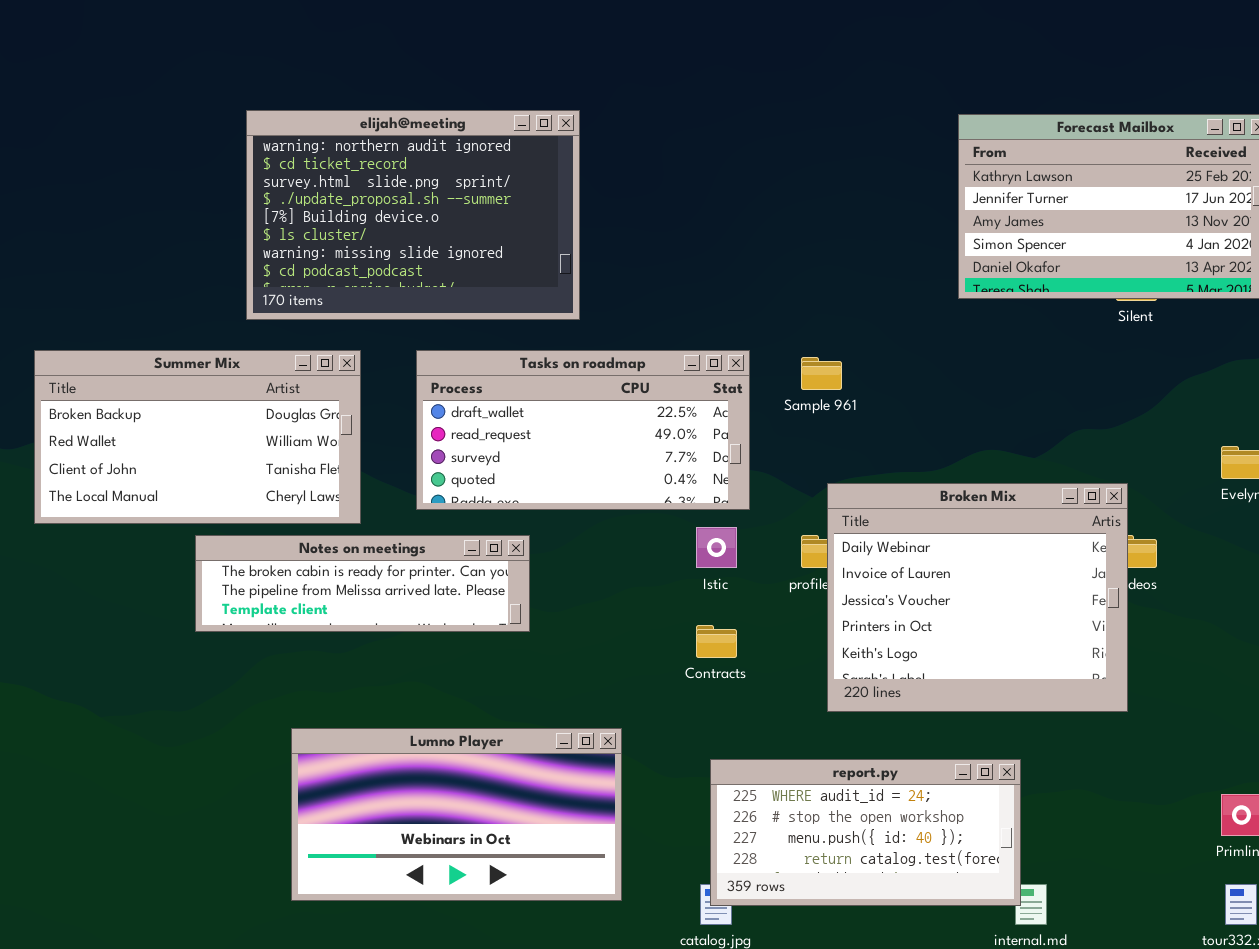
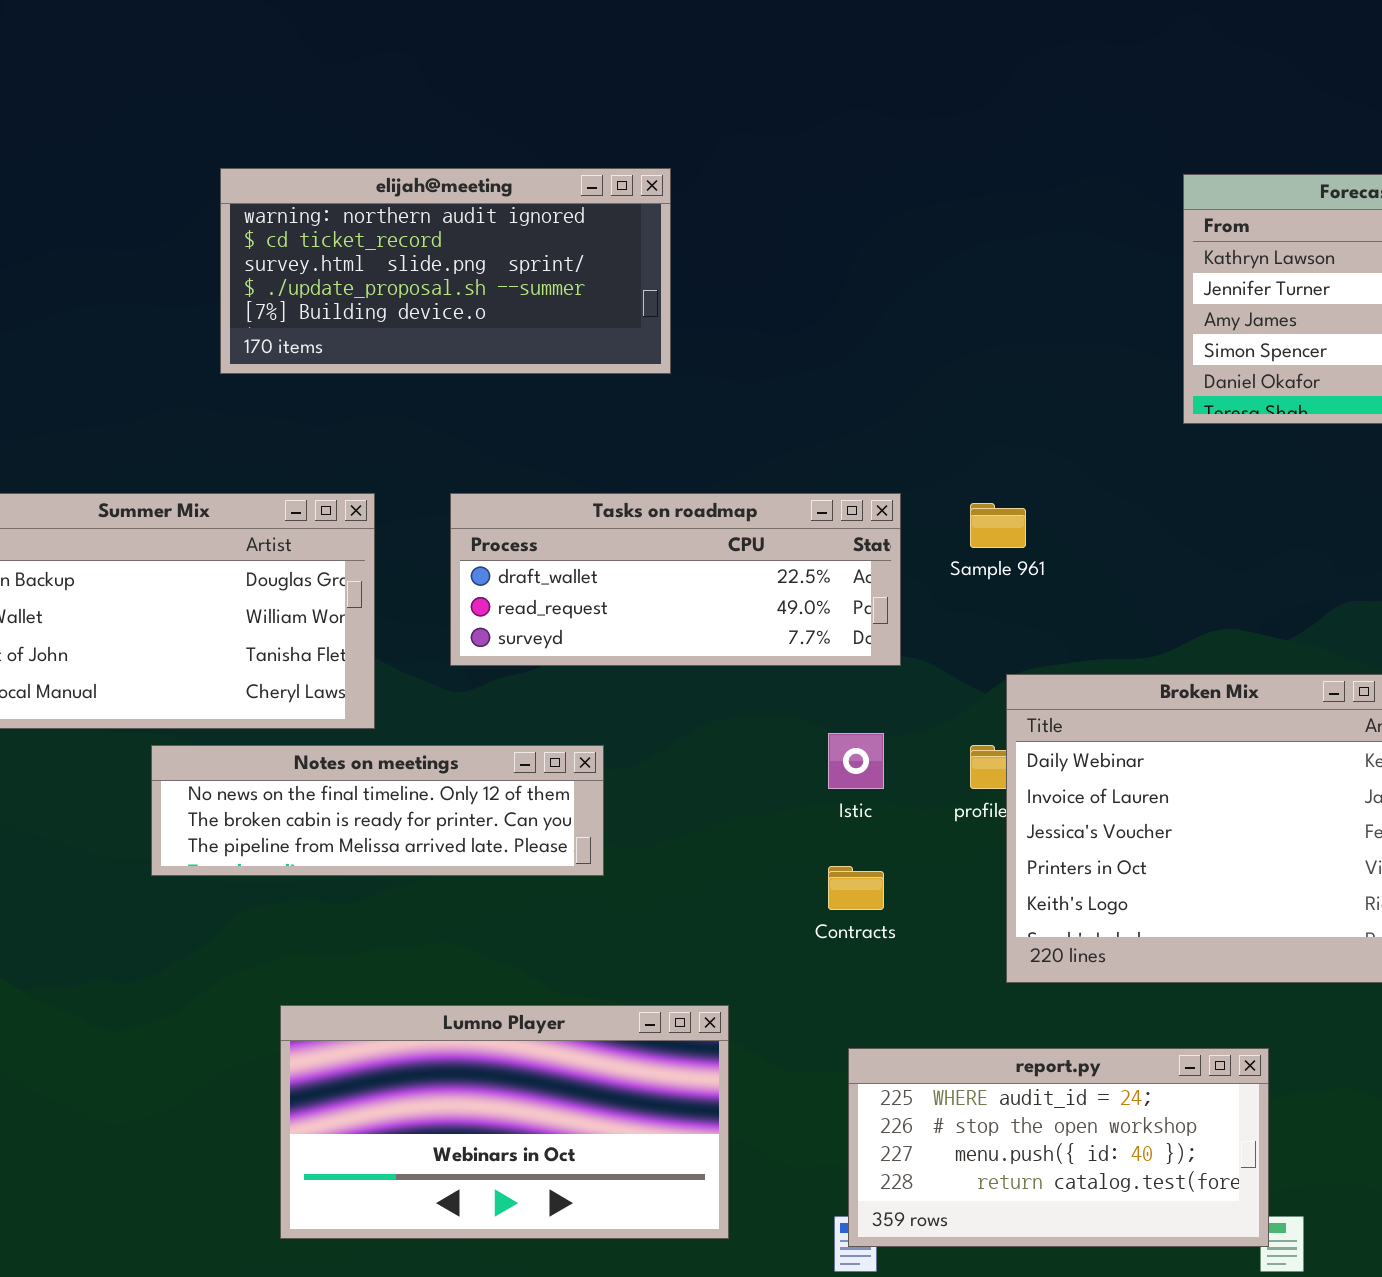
elijah@meeting: [246,110,580,320] -> [220,168,671,374], resized
Tasks on roadmap: [416,350,750,510] -> [450,493,901,666], resized
Notes on meetings: [195,535,530,632] -> [151,745,604,876], scrolled up 1 row

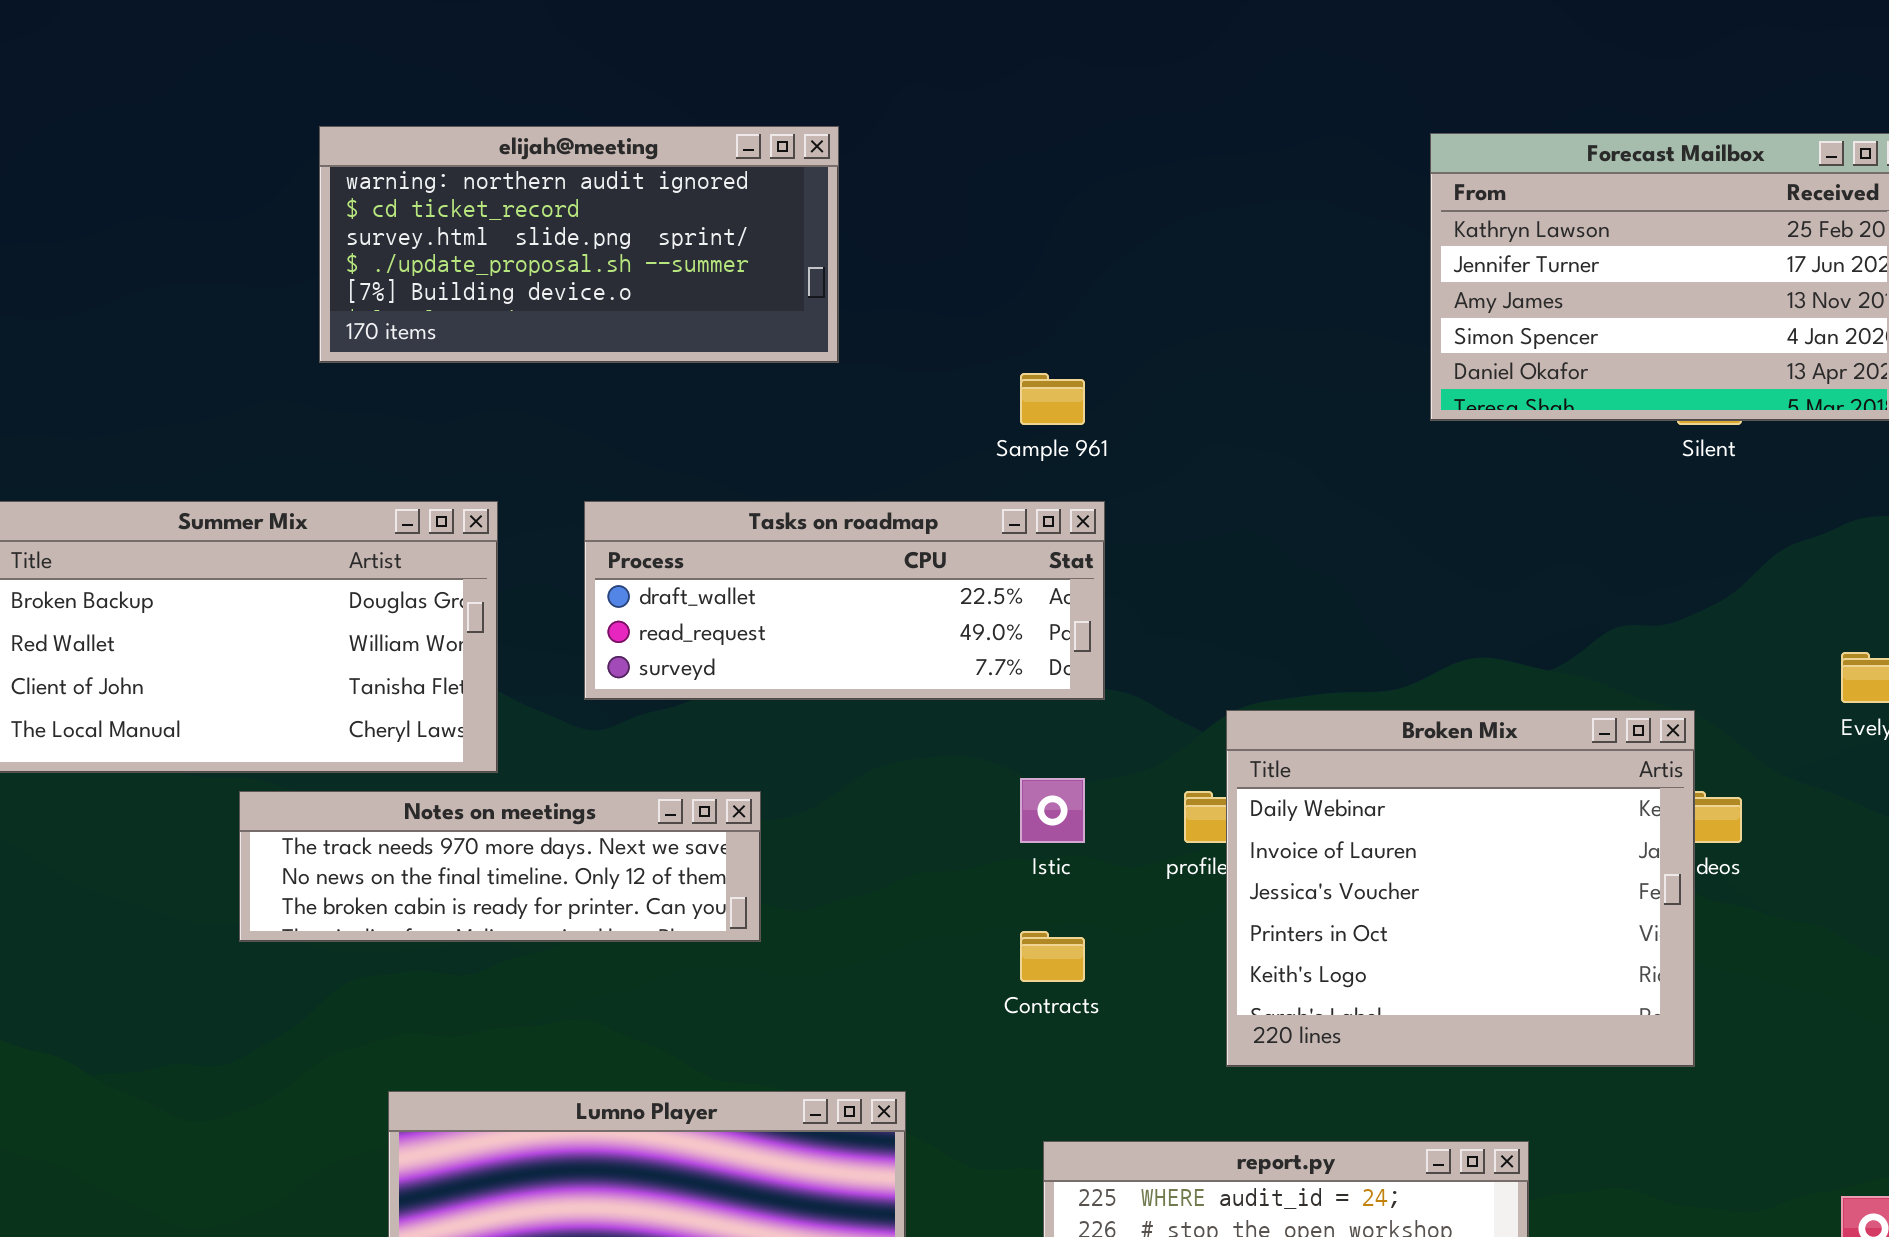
Sample 961: [970,503,1026,548] -> [1020,373,1085,425], moved
Notes on meetings: [151,745,604,876] -> [239,791,761,942], scrolled up 1 row

